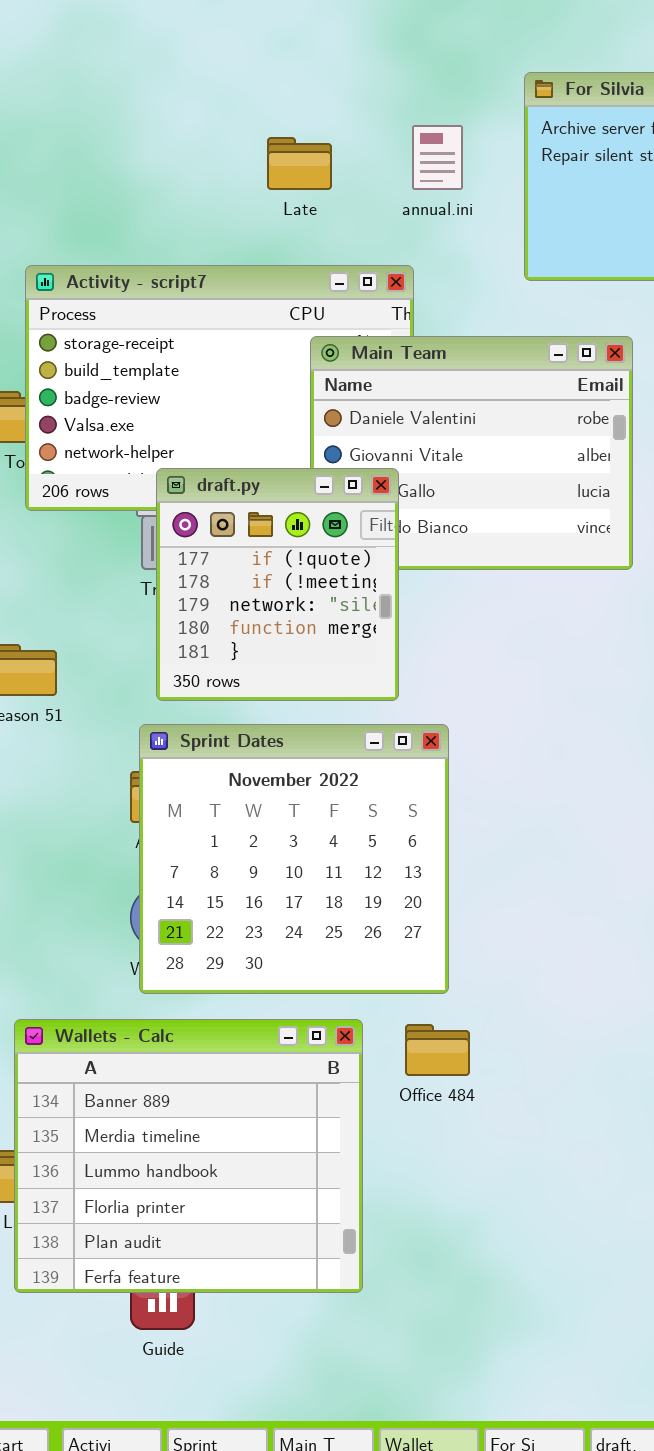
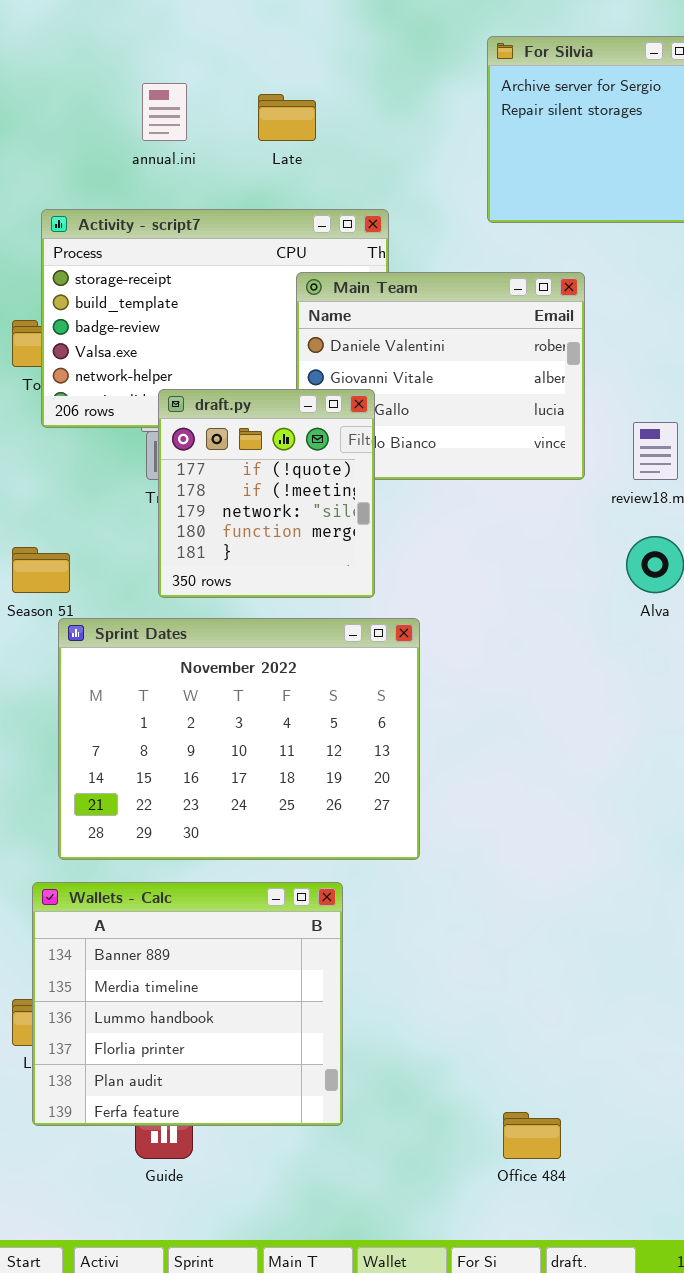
annual.ini: [412,125,463,190] -> [142,83,187,141], moved
Sprint Dates: [139,724,449,994] -> [58,618,420,860], resized
Office 484: [405,1024,470,1076] -> [503,1112,561,1159], moved

